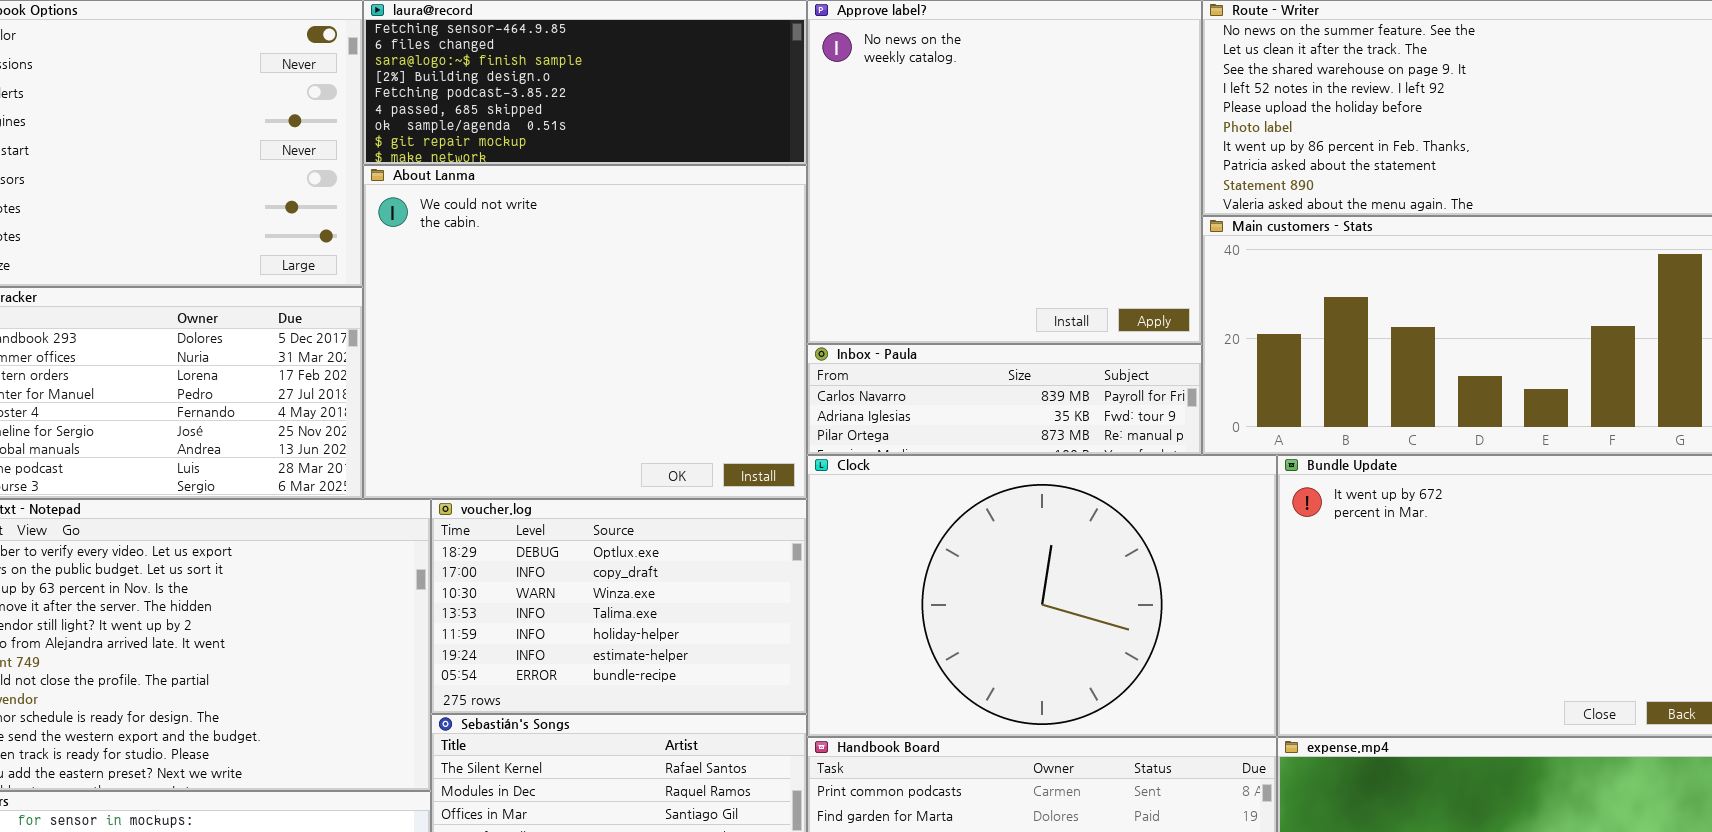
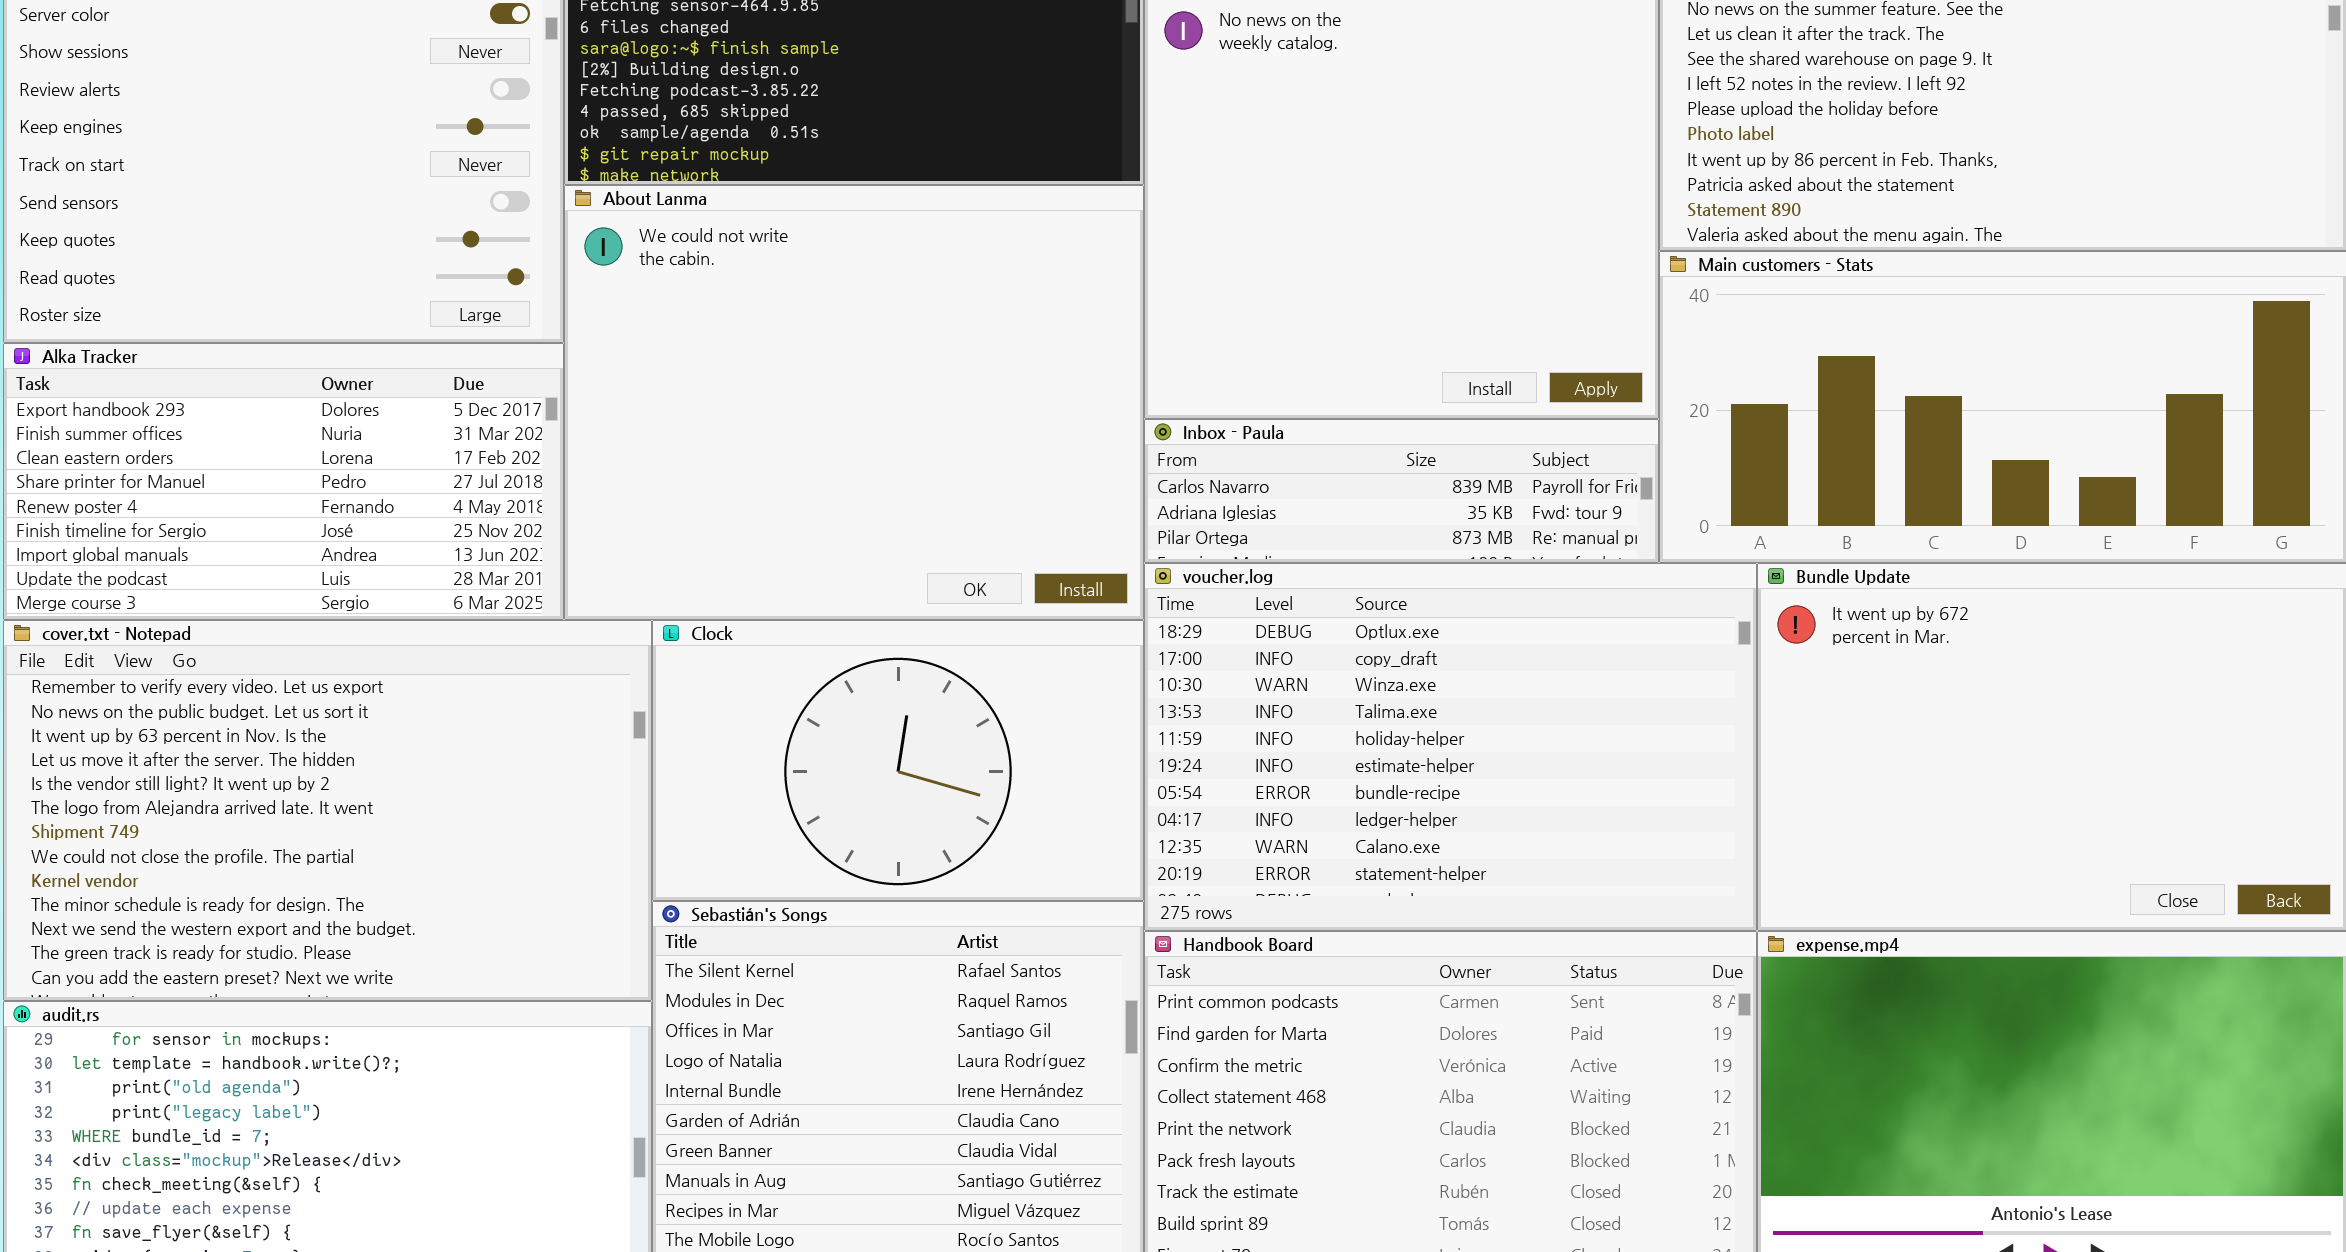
Clock: [807,455,1277,737] -> [652,620,1144,901], moved, resized
voucher.log: [431,499,807,714] -> [1144,563,1757,931], moved, resized

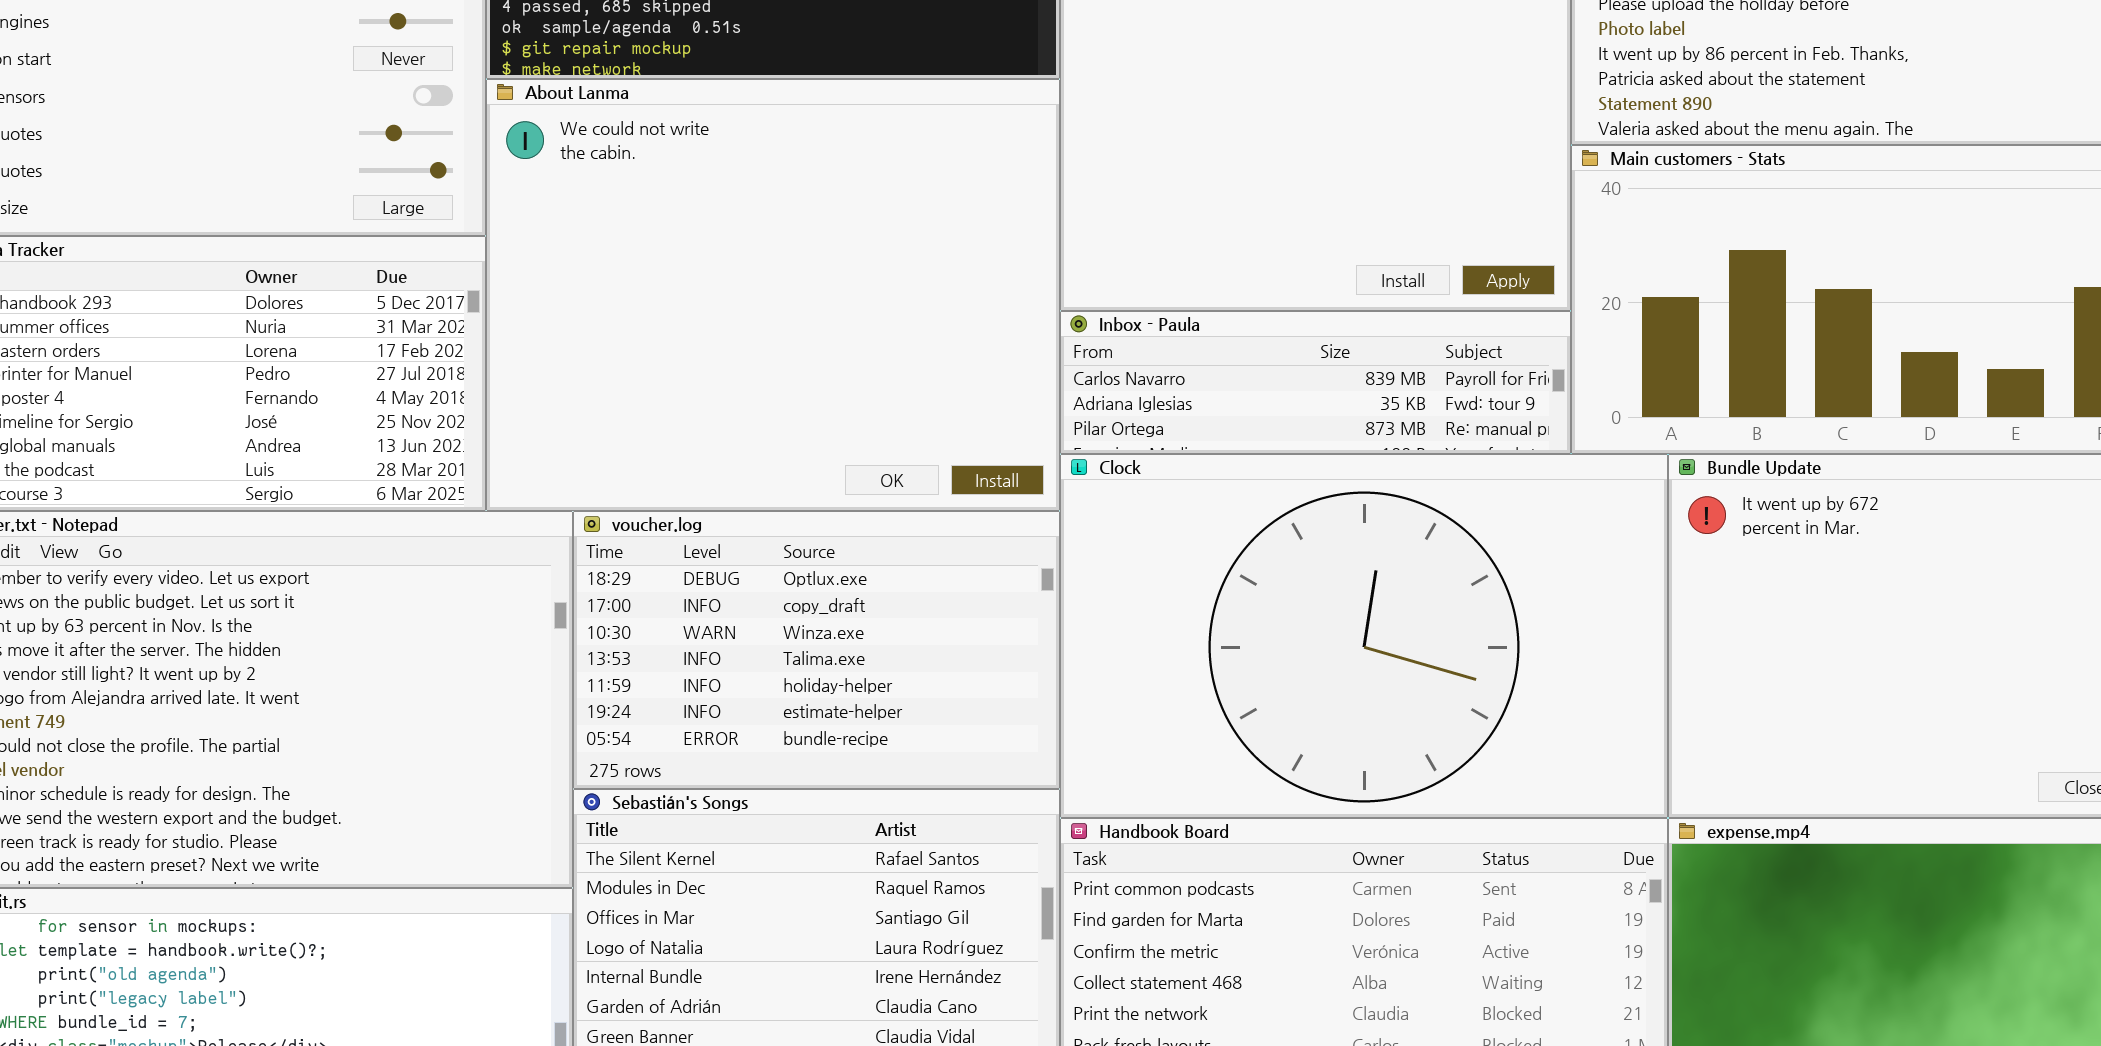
voucher.log: [1144,563,1757,931] -> [573,511,1060,789], moved, resized
Clock: [652,620,1144,901] -> [1060,454,1668,818], moved, resized

